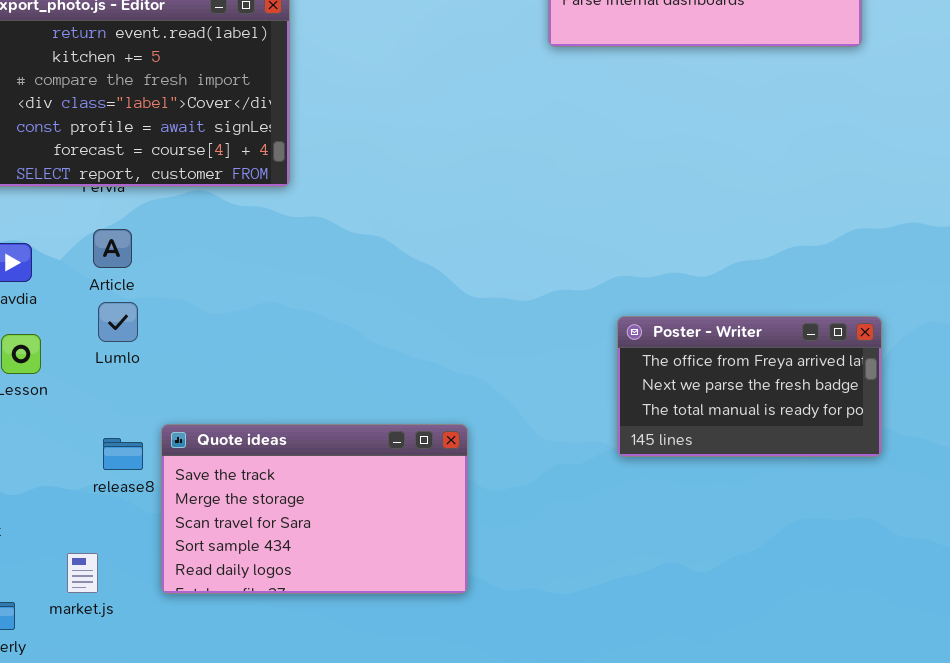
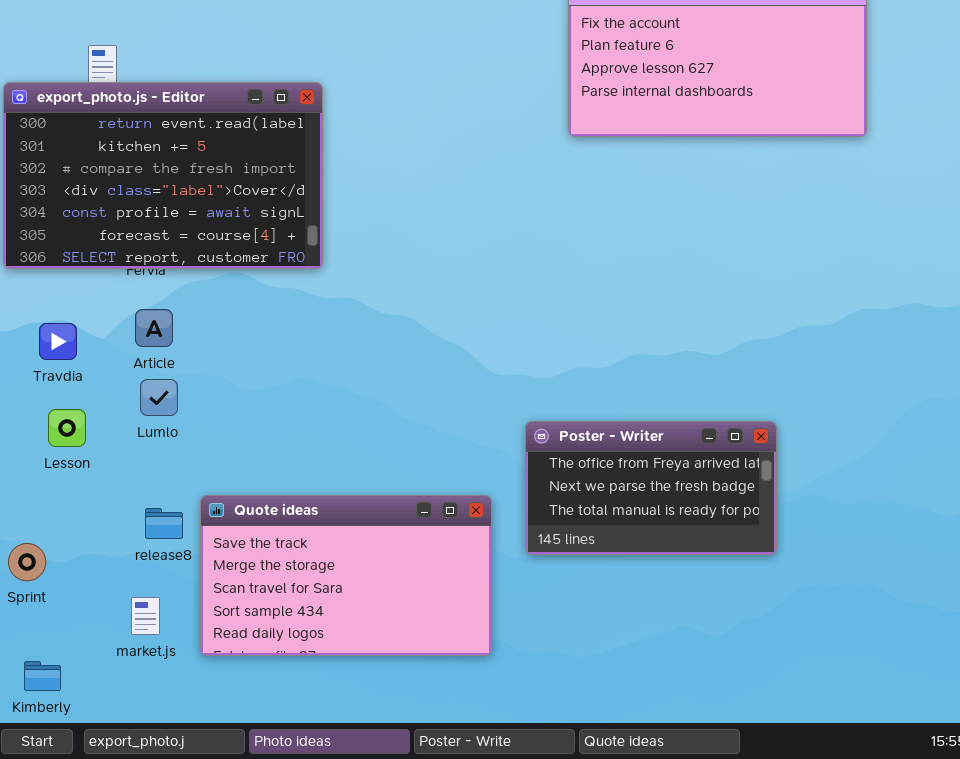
Poster - Writer: [617,316,882,457] -> [525,421,777,555], moved
market.js: [67,553,98,593] -> [131,597,160,635], moved

